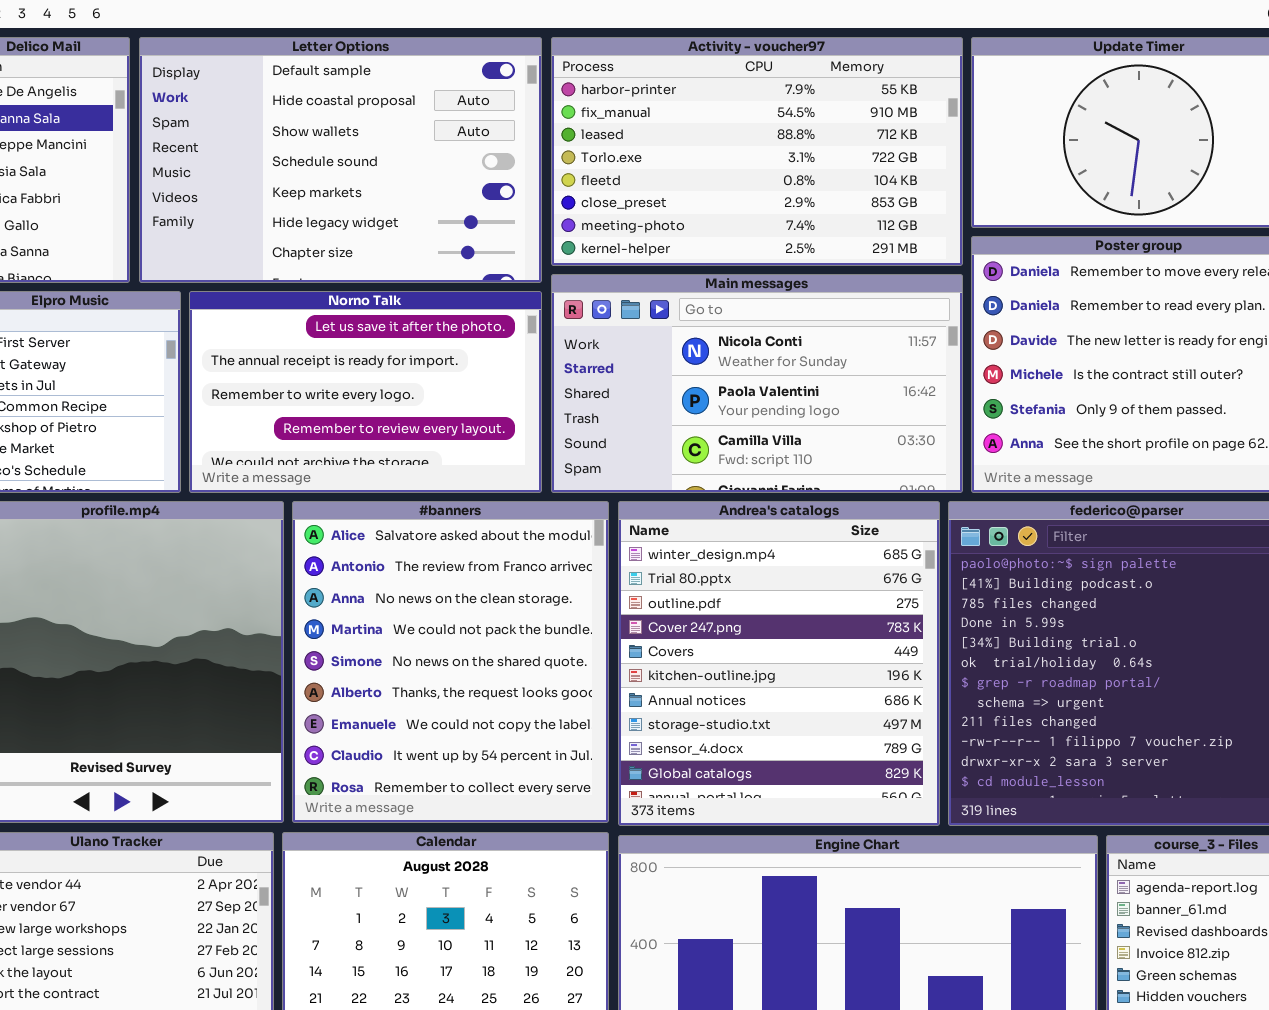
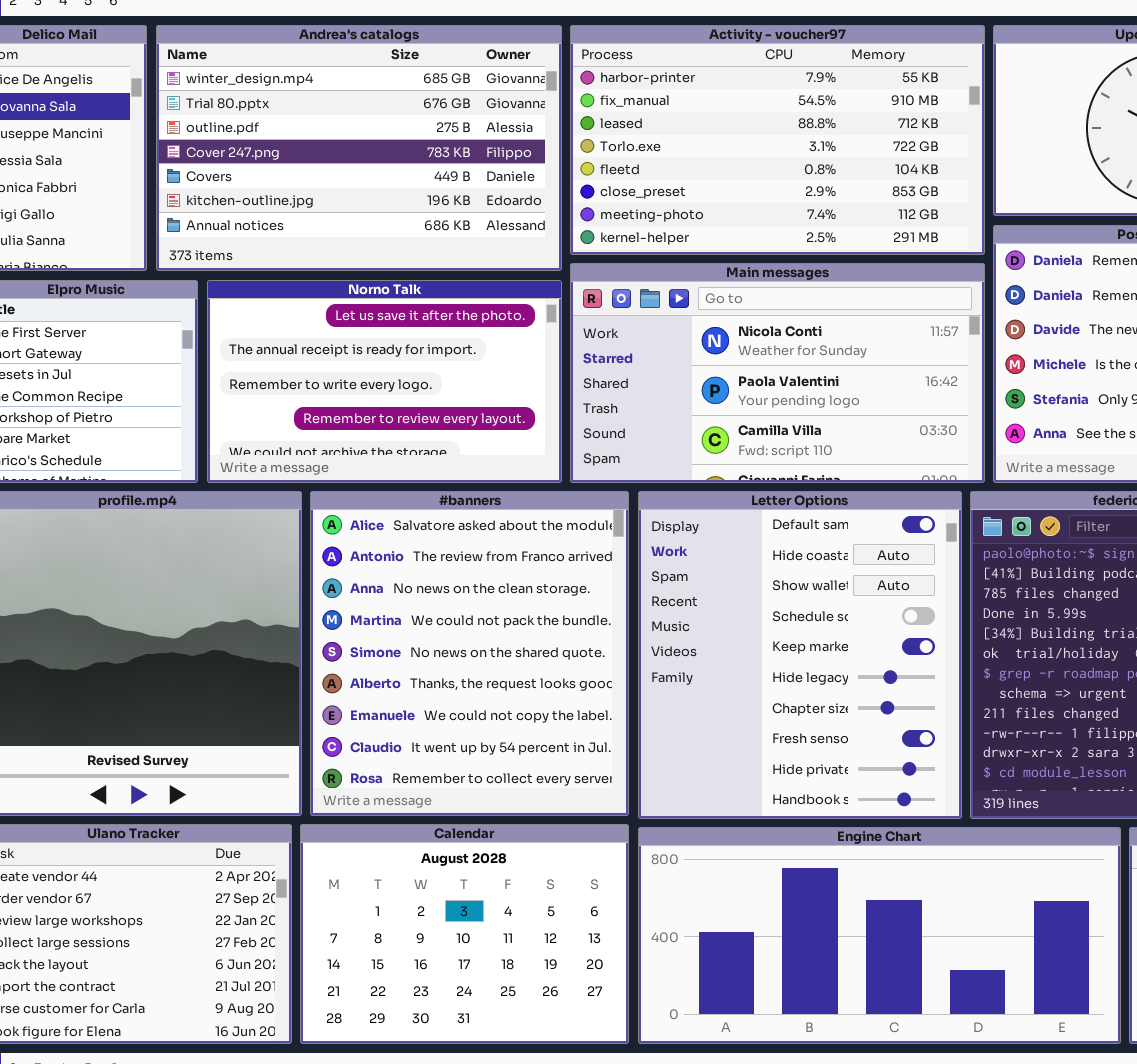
Letter Options: [139,37,542,283] -> [638,491,962,819], moved, resized
Andrea's catalogs: [618,501,940,826] -> [156,25,562,271], moved, resized

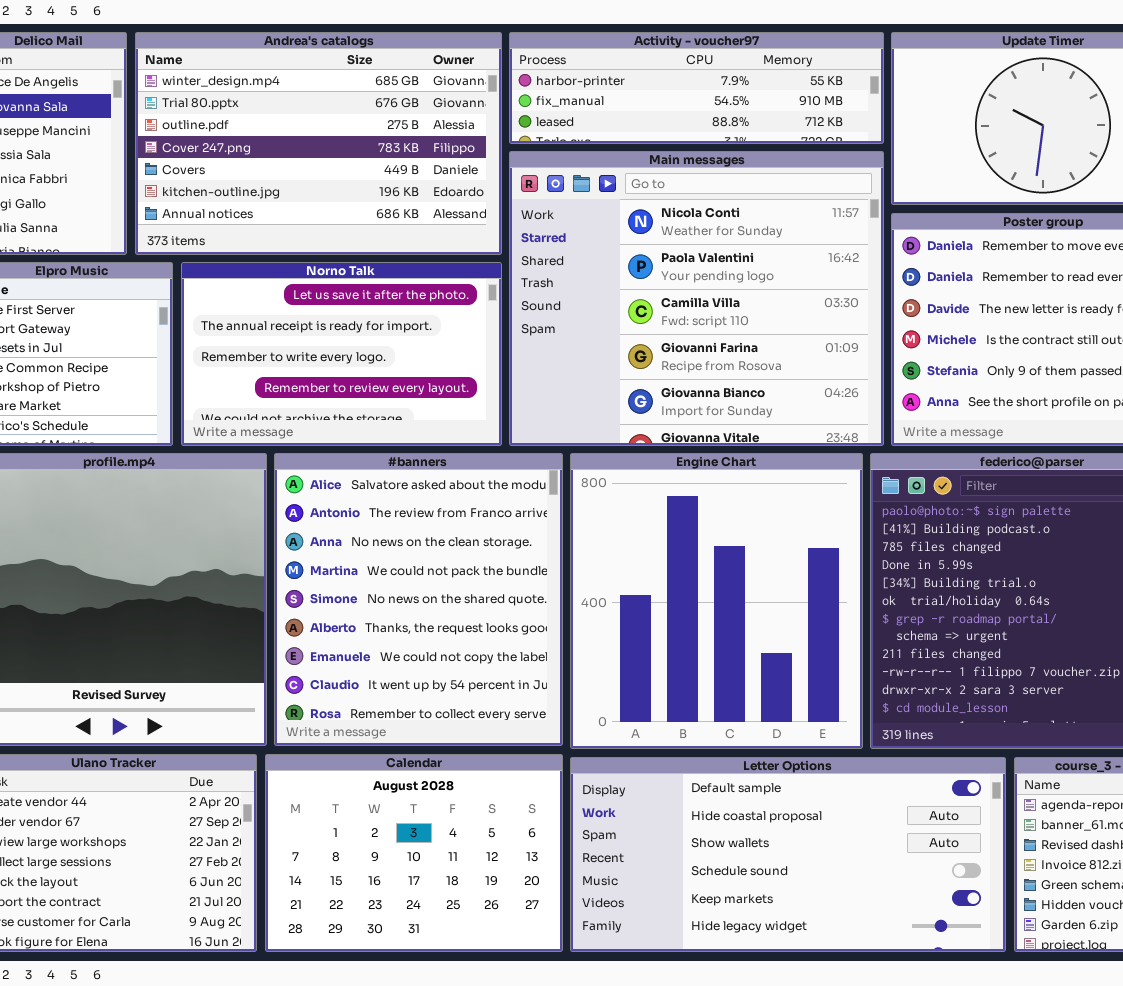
Activity - voucher97: [570,25,985,255] -> [509,32,884,144], resized
Main messages: [570,263,985,483] -> [509,151,884,446], resized
Letter Options: [638,491,962,819] -> [570,757,1006,952], moved, resized
Engine Chart: [638,827,1121,1044] -> [570,453,863,749], moved, resized

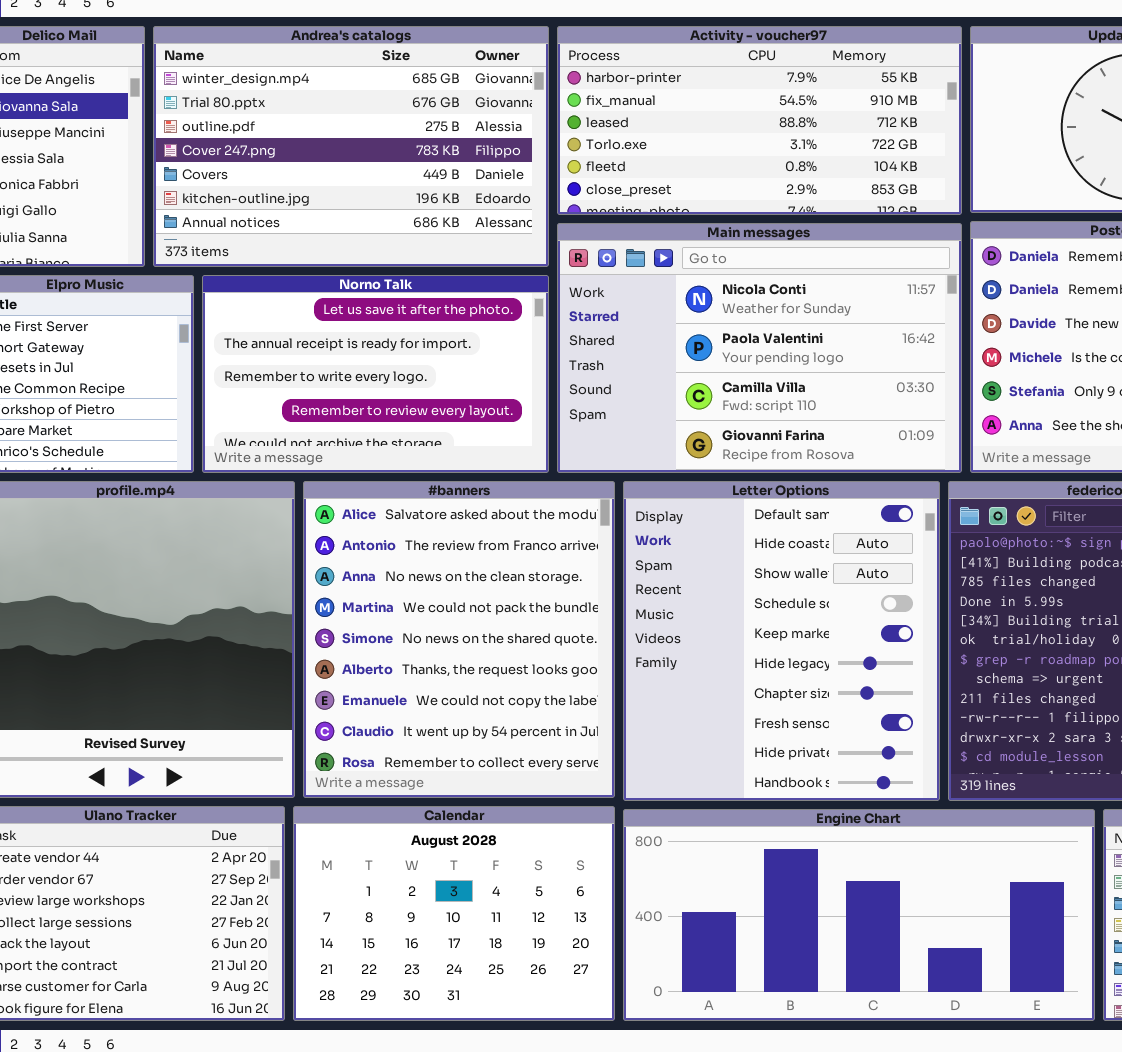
Activity - voucher97: [509,32,884,144] -> [557,26,962,215], resized
Main messages: [509,151,884,446] -> [557,223,962,473], resized
Engine Chart: [570,453,863,749] -> [623,809,1095,1021], moved, resized
Letter Options: [570,757,1006,952] -> [623,481,940,801], moved, resized

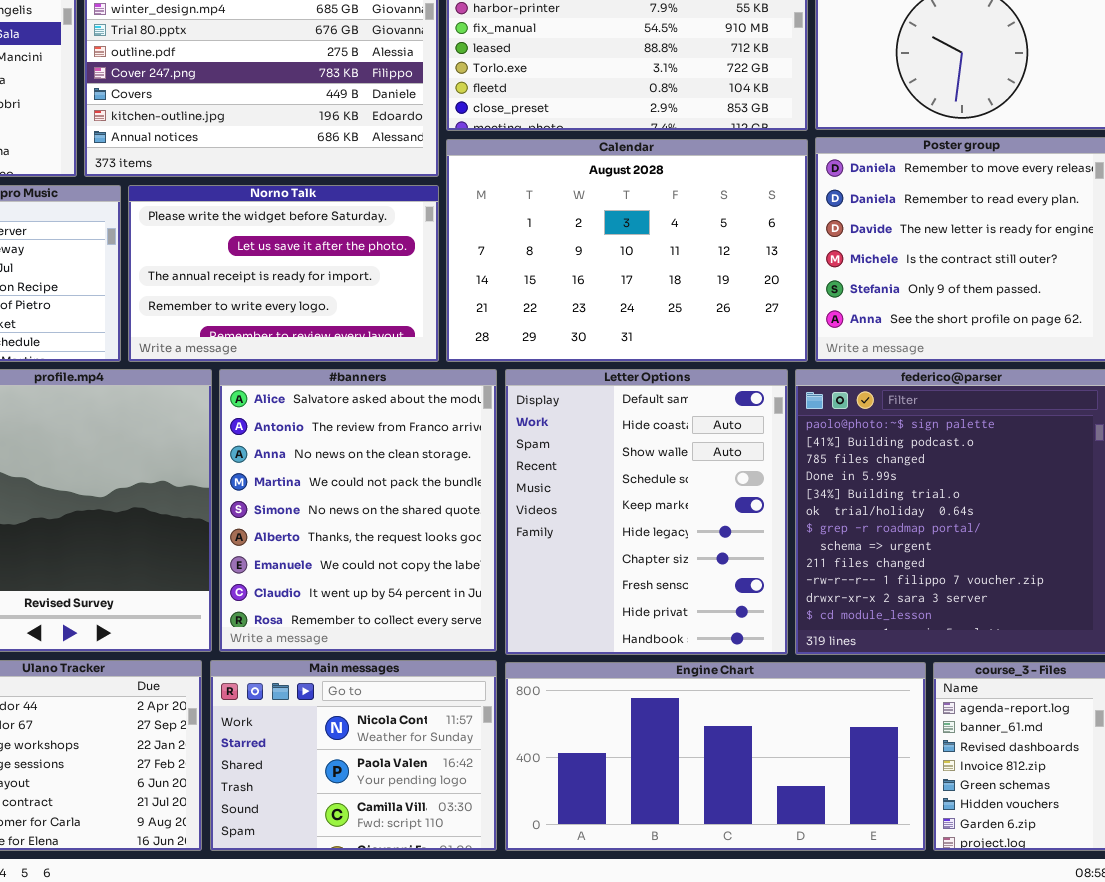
Main messages: [557,223,962,473] -> [210,660,497,851], moved, resized
Norno Talk: [202,275,549,473] -> [128,185,439,362], scrolled up 1 row
Calendar: [293,806,615,1021] -> [446,139,808,362], moved, resized

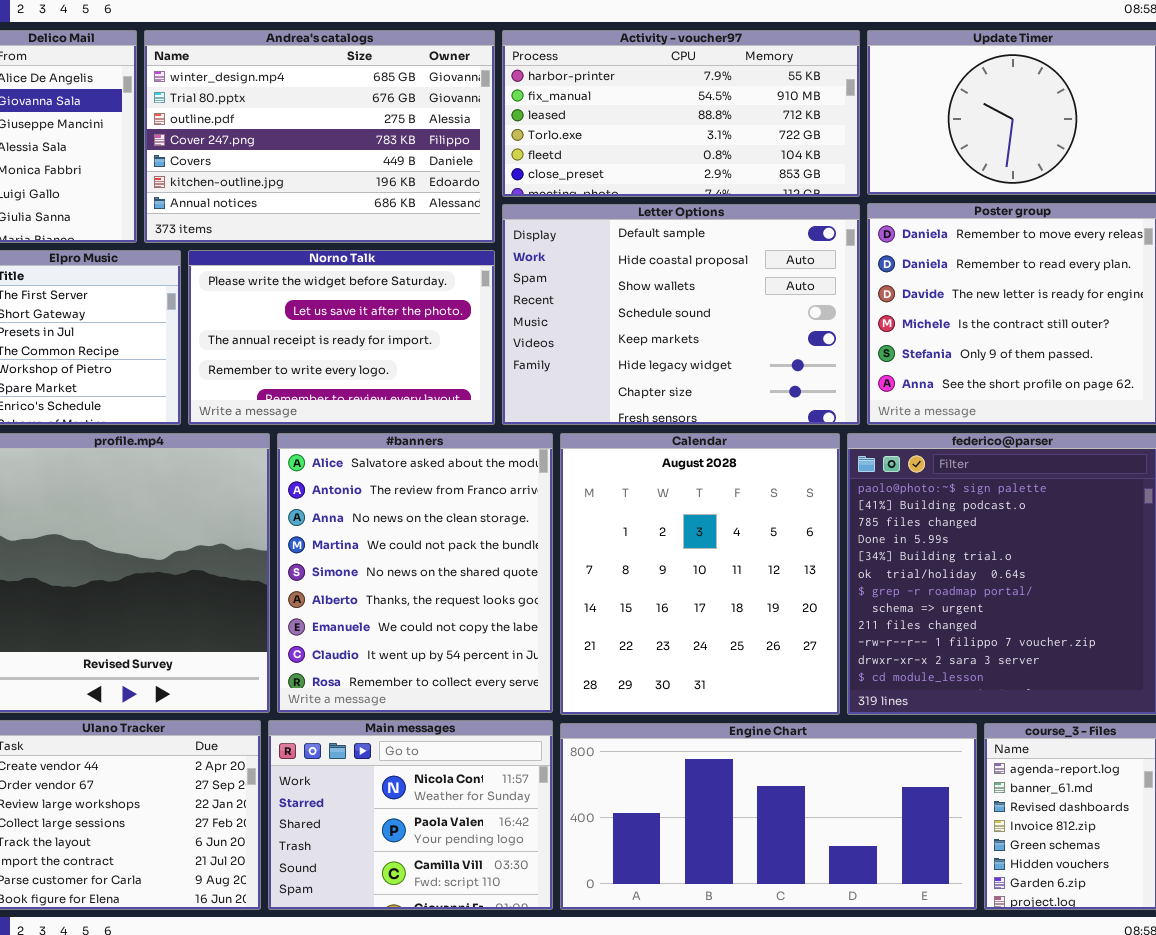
Calendar: [446,139,808,362] -> [560,433,840,715], moved, resized
Letter Options: [505,369,788,655] -> [502,204,860,425], moved, resized

